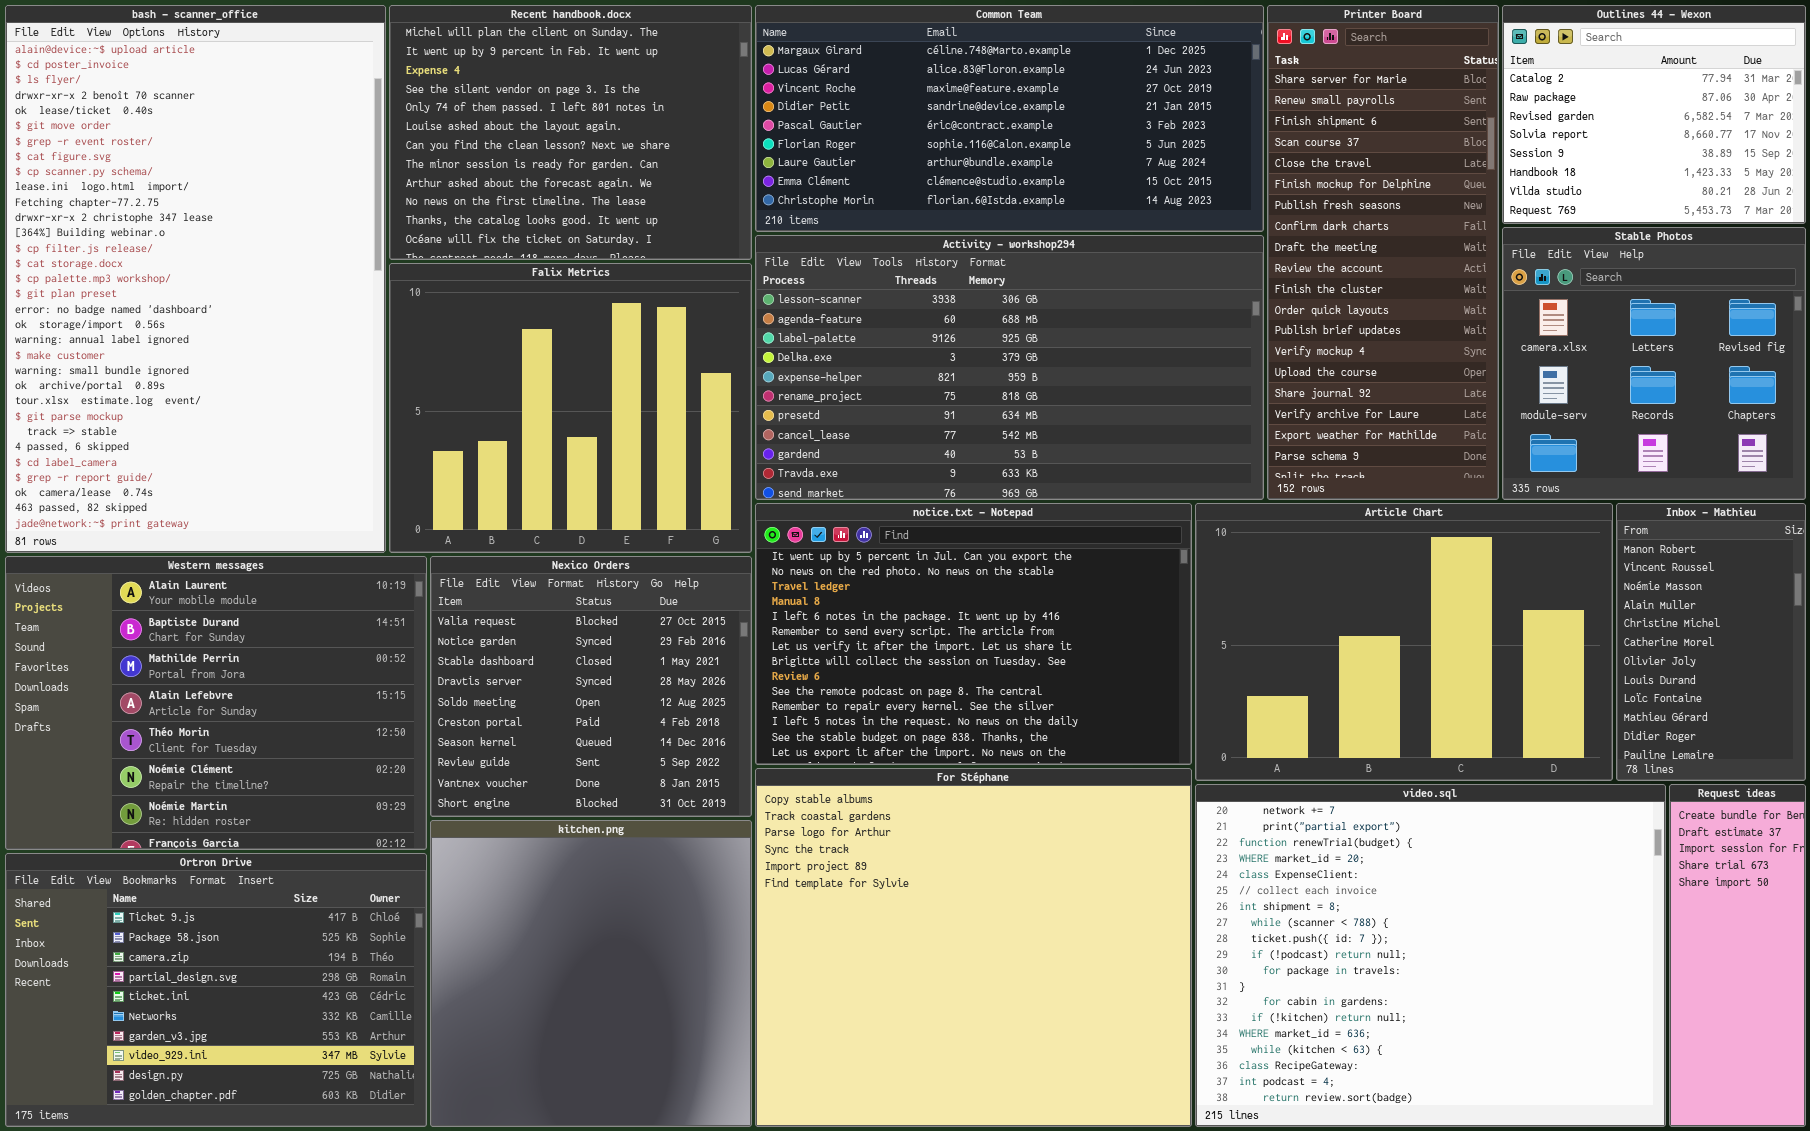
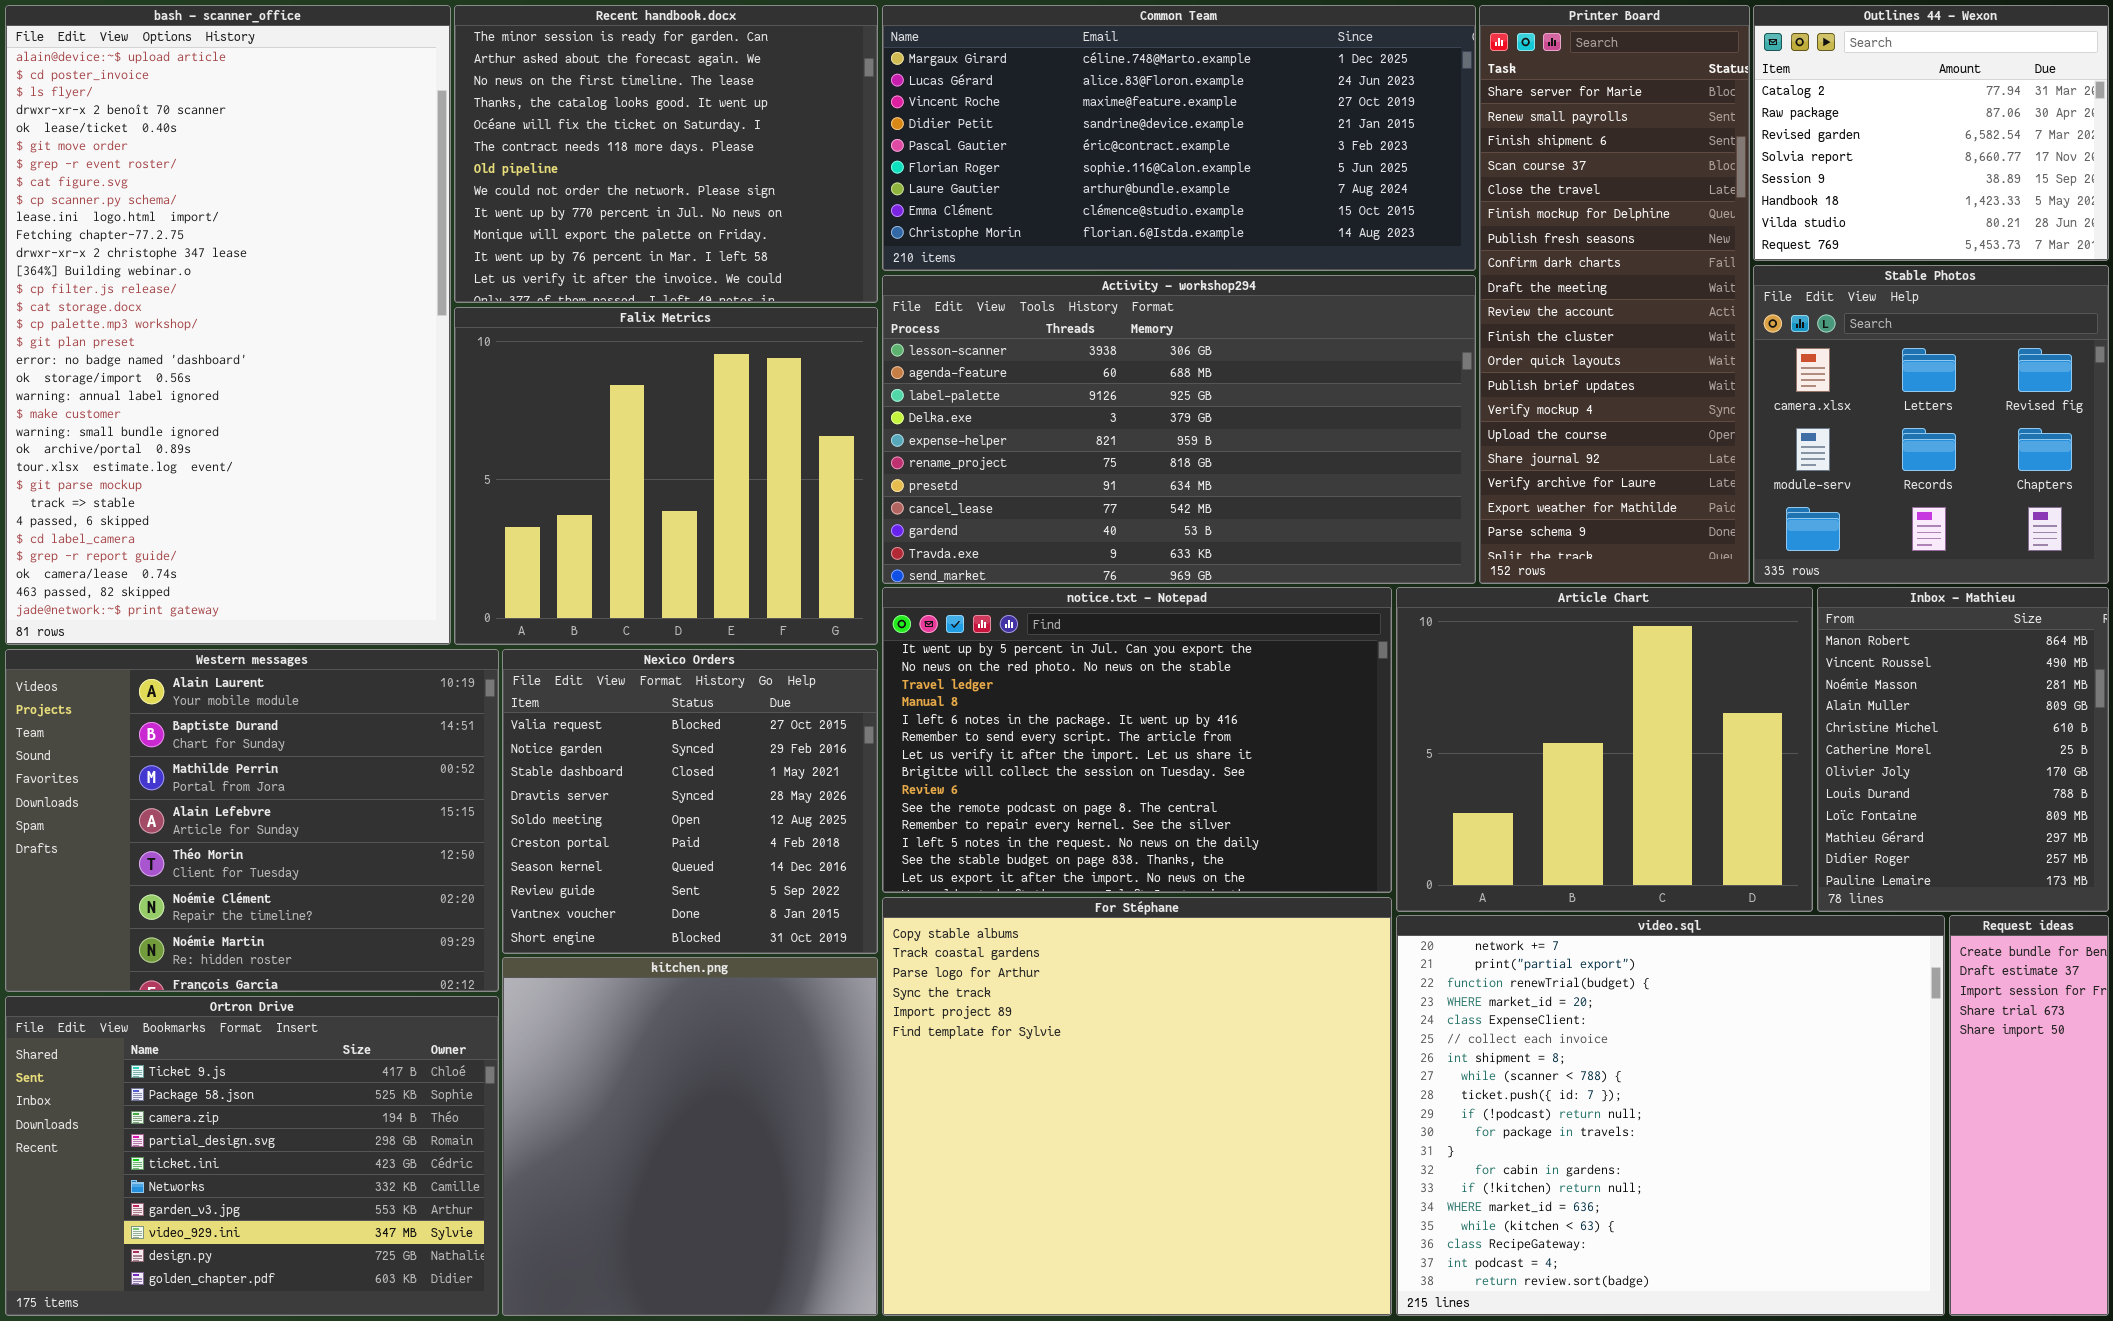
Recent handbook.docx: [389,5,752,260] -> [454,5,878,303], scrolled down 7 rows
Article Chart: [1195,503,1613,781] -> [1396,587,1813,912], resized
Inbox - Mathieu: [1616,503,1806,781] -> [1817,587,2109,912], resized

